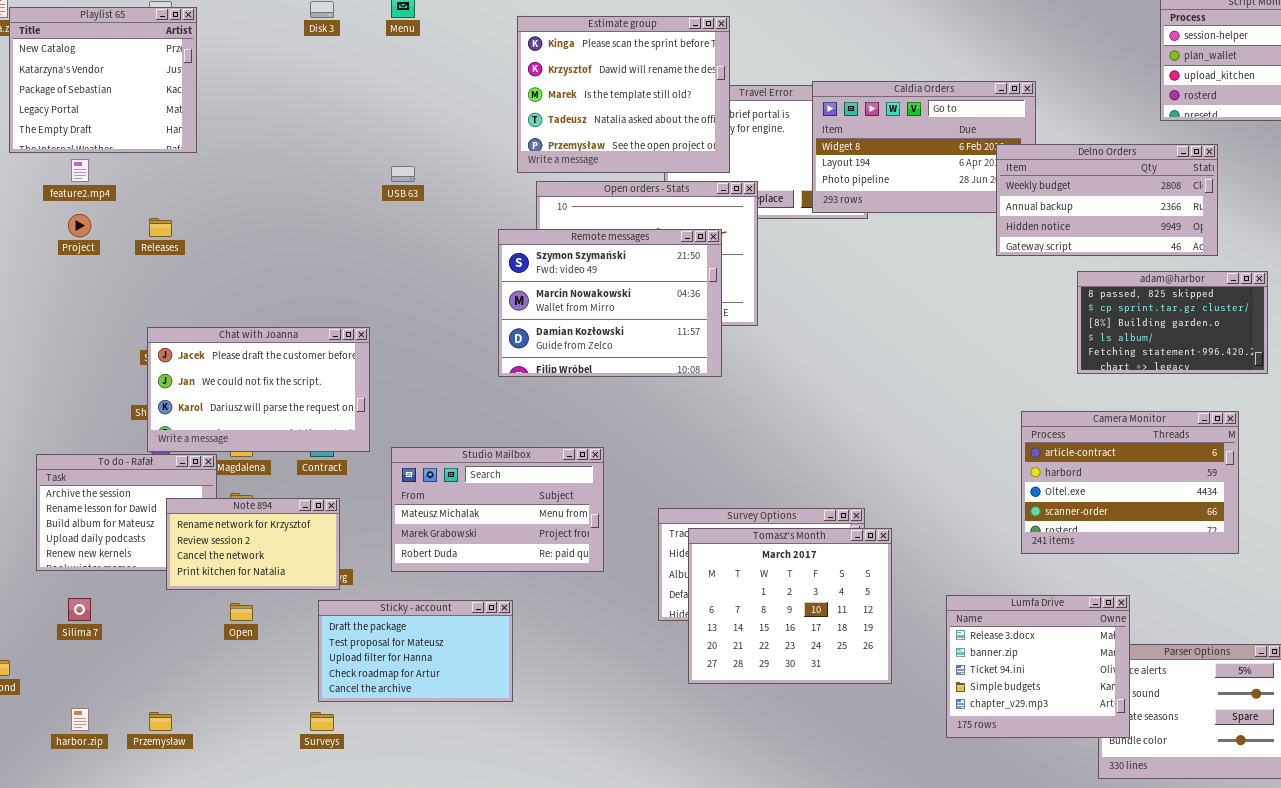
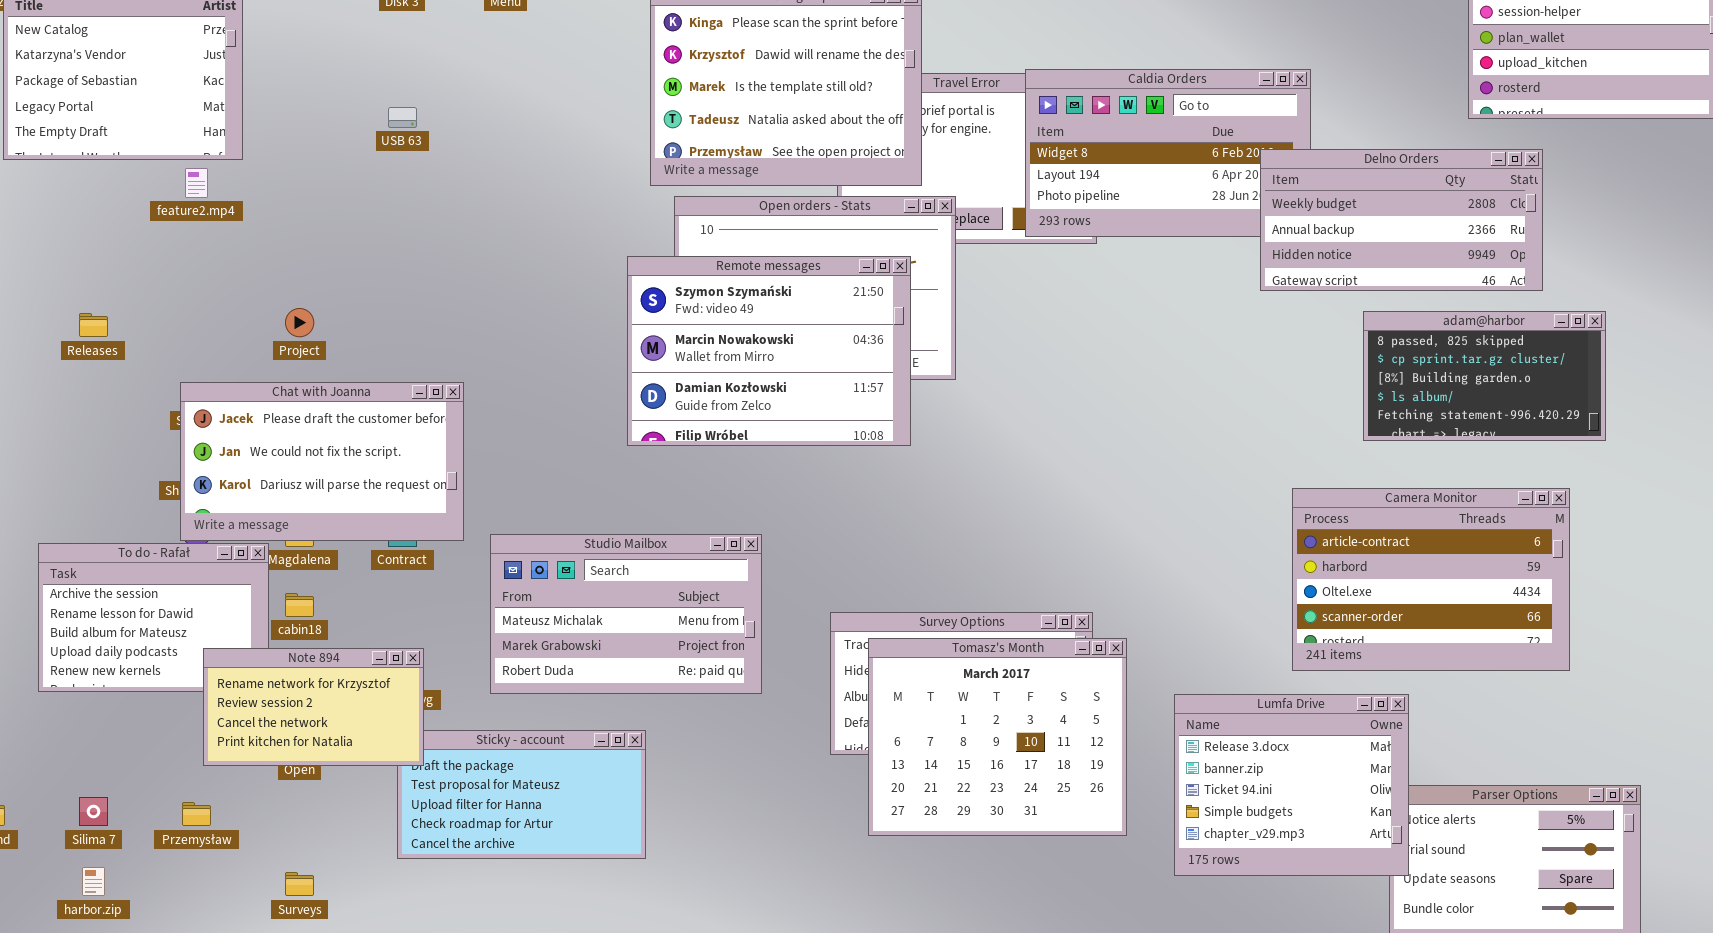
feature2.mp4: [71,159,89,182] -> [185,168,208,198], moved
USB 63: [391,166,415,182] -> [388,107,417,128], moved
Project: [68,214,91,237] -> [285,308,314,337], moved
Releases: [149,218,172,237] -> [79,313,108,337], moved
Note 894: [166,498,340,590] -> [203,648,424,766], moved
Lumfa Drive: [946,595,1130,738] -> [1174,694,1409,876], moved
Silima 7: [68,598,91,621] -> [79,797,108,826], moved
Przemysław: [149,712,172,731] -> [182,802,211,826], moved
Surveys: [310,712,334,731] -> [285,872,314,896], moved

